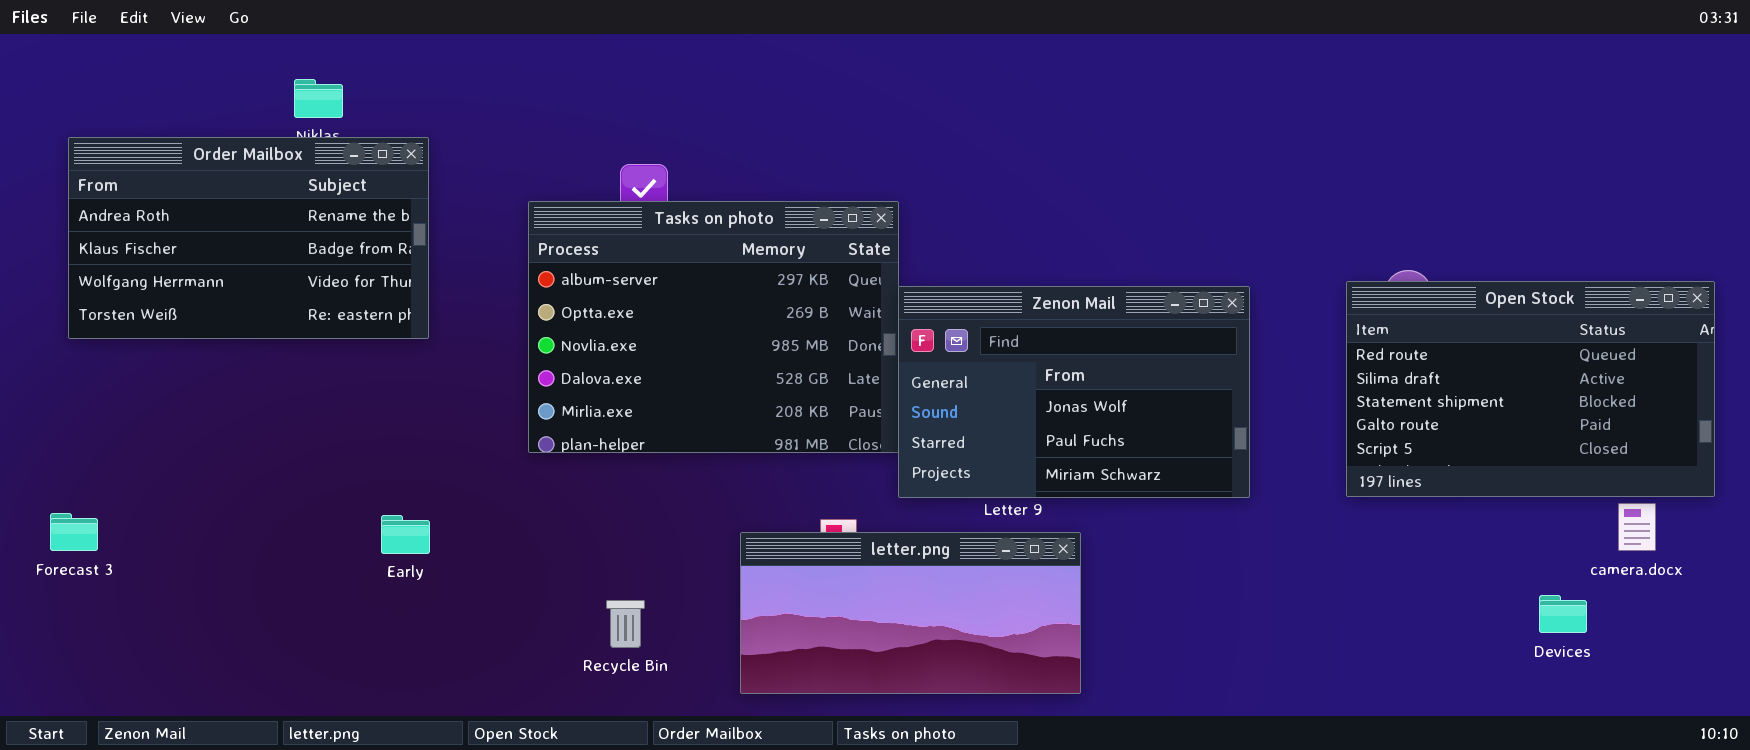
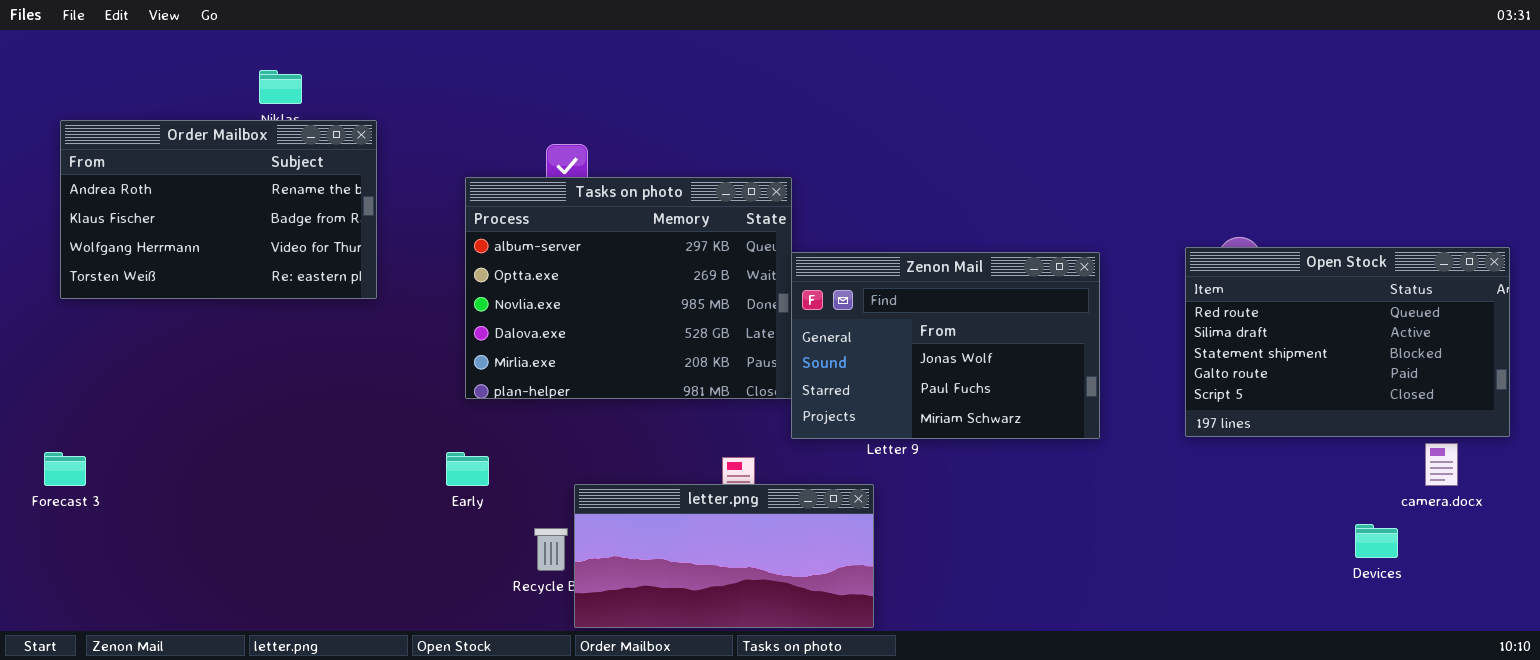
Early: [381,515,430,554] -> [446,452,489,486], moved
letter.png: [740,532,1081,694] -> [574,484,874,628], moved

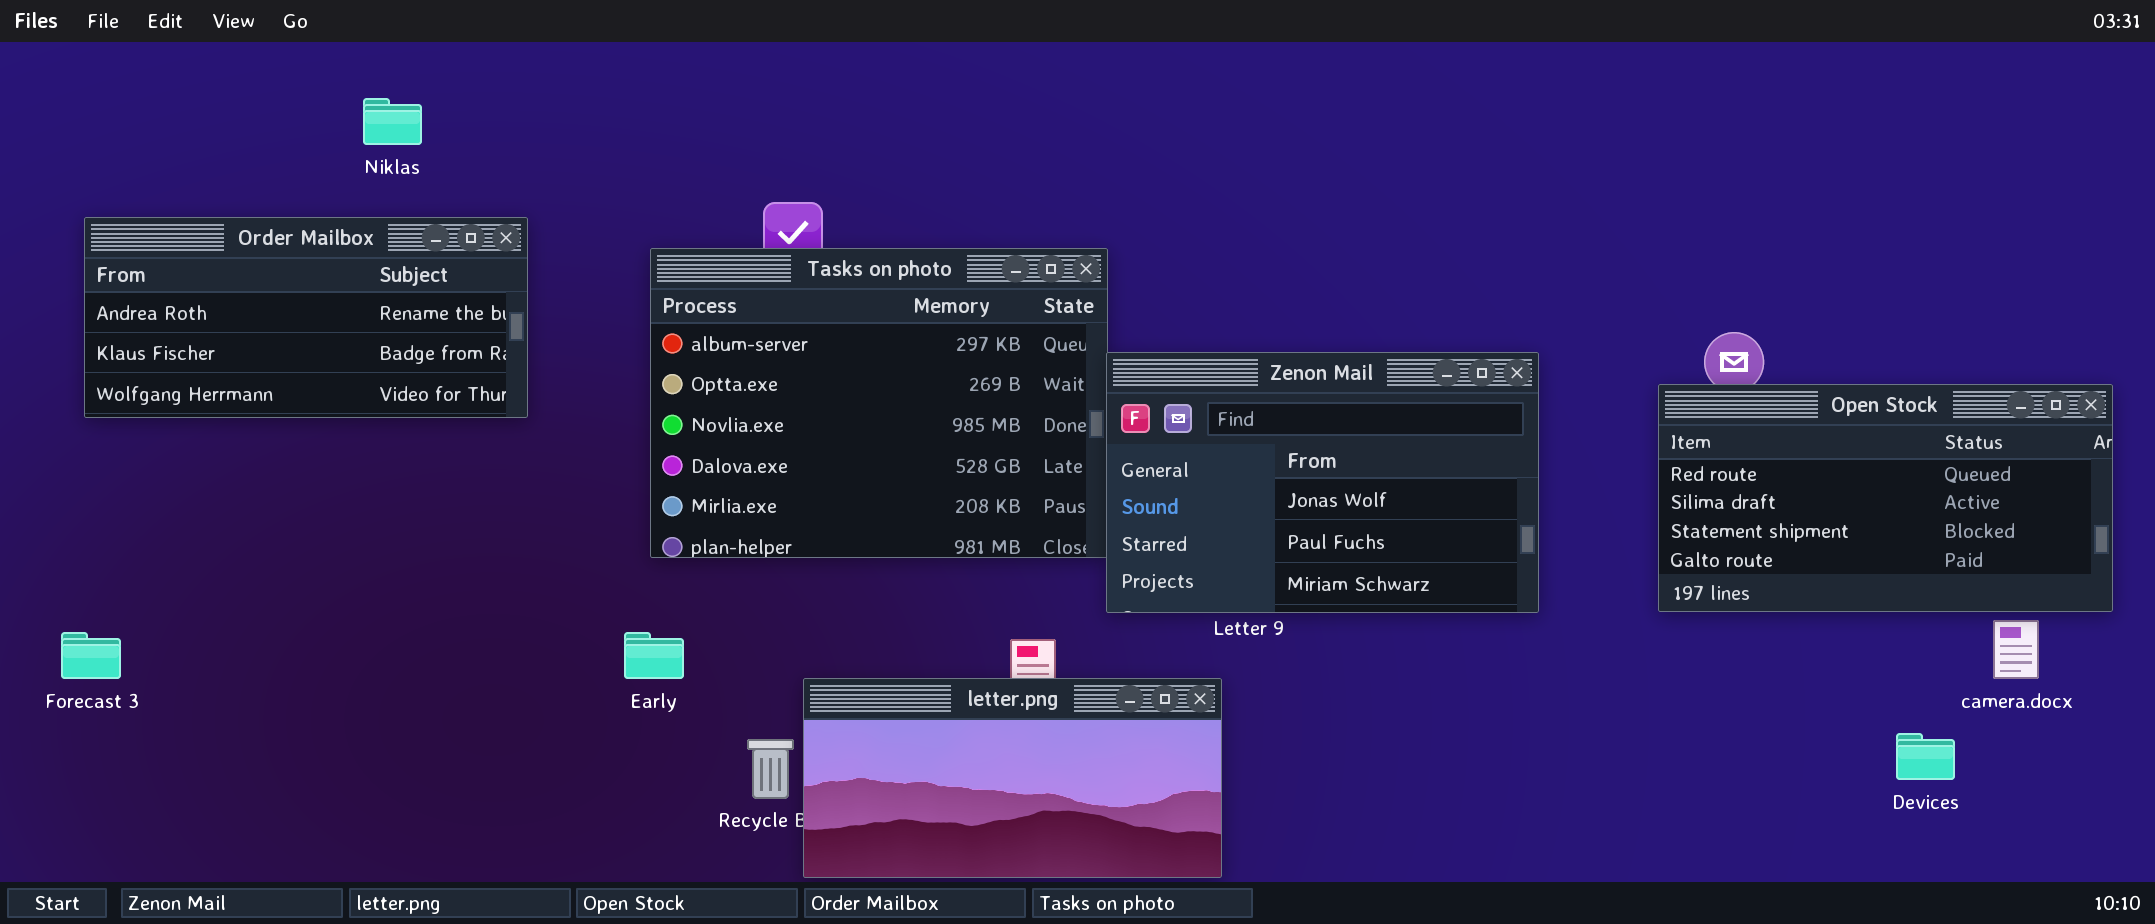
Order Mailbox: [60,120,377,299] -> [84,217,528,418], resized
Open Stock: [1185,247,1510,437] -> [1658,384,2113,612], resized

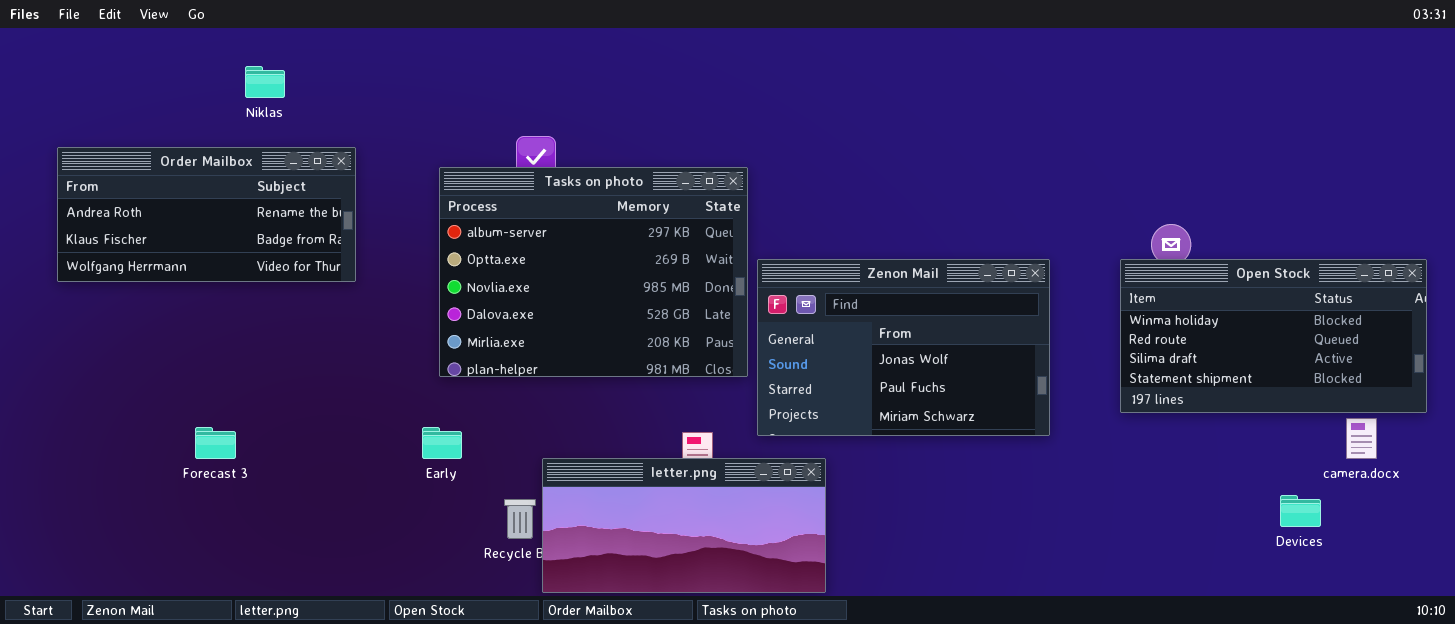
Zenon Mail: [1106,352,1539,613] -> [757,259,1050,436], moved
Open Stock: [1658,384,2113,612] -> [1120,259,1427,413], scrolled up 1 row
Forecast 3: [61,632,121,679] -> [195,427,236,459], moved

